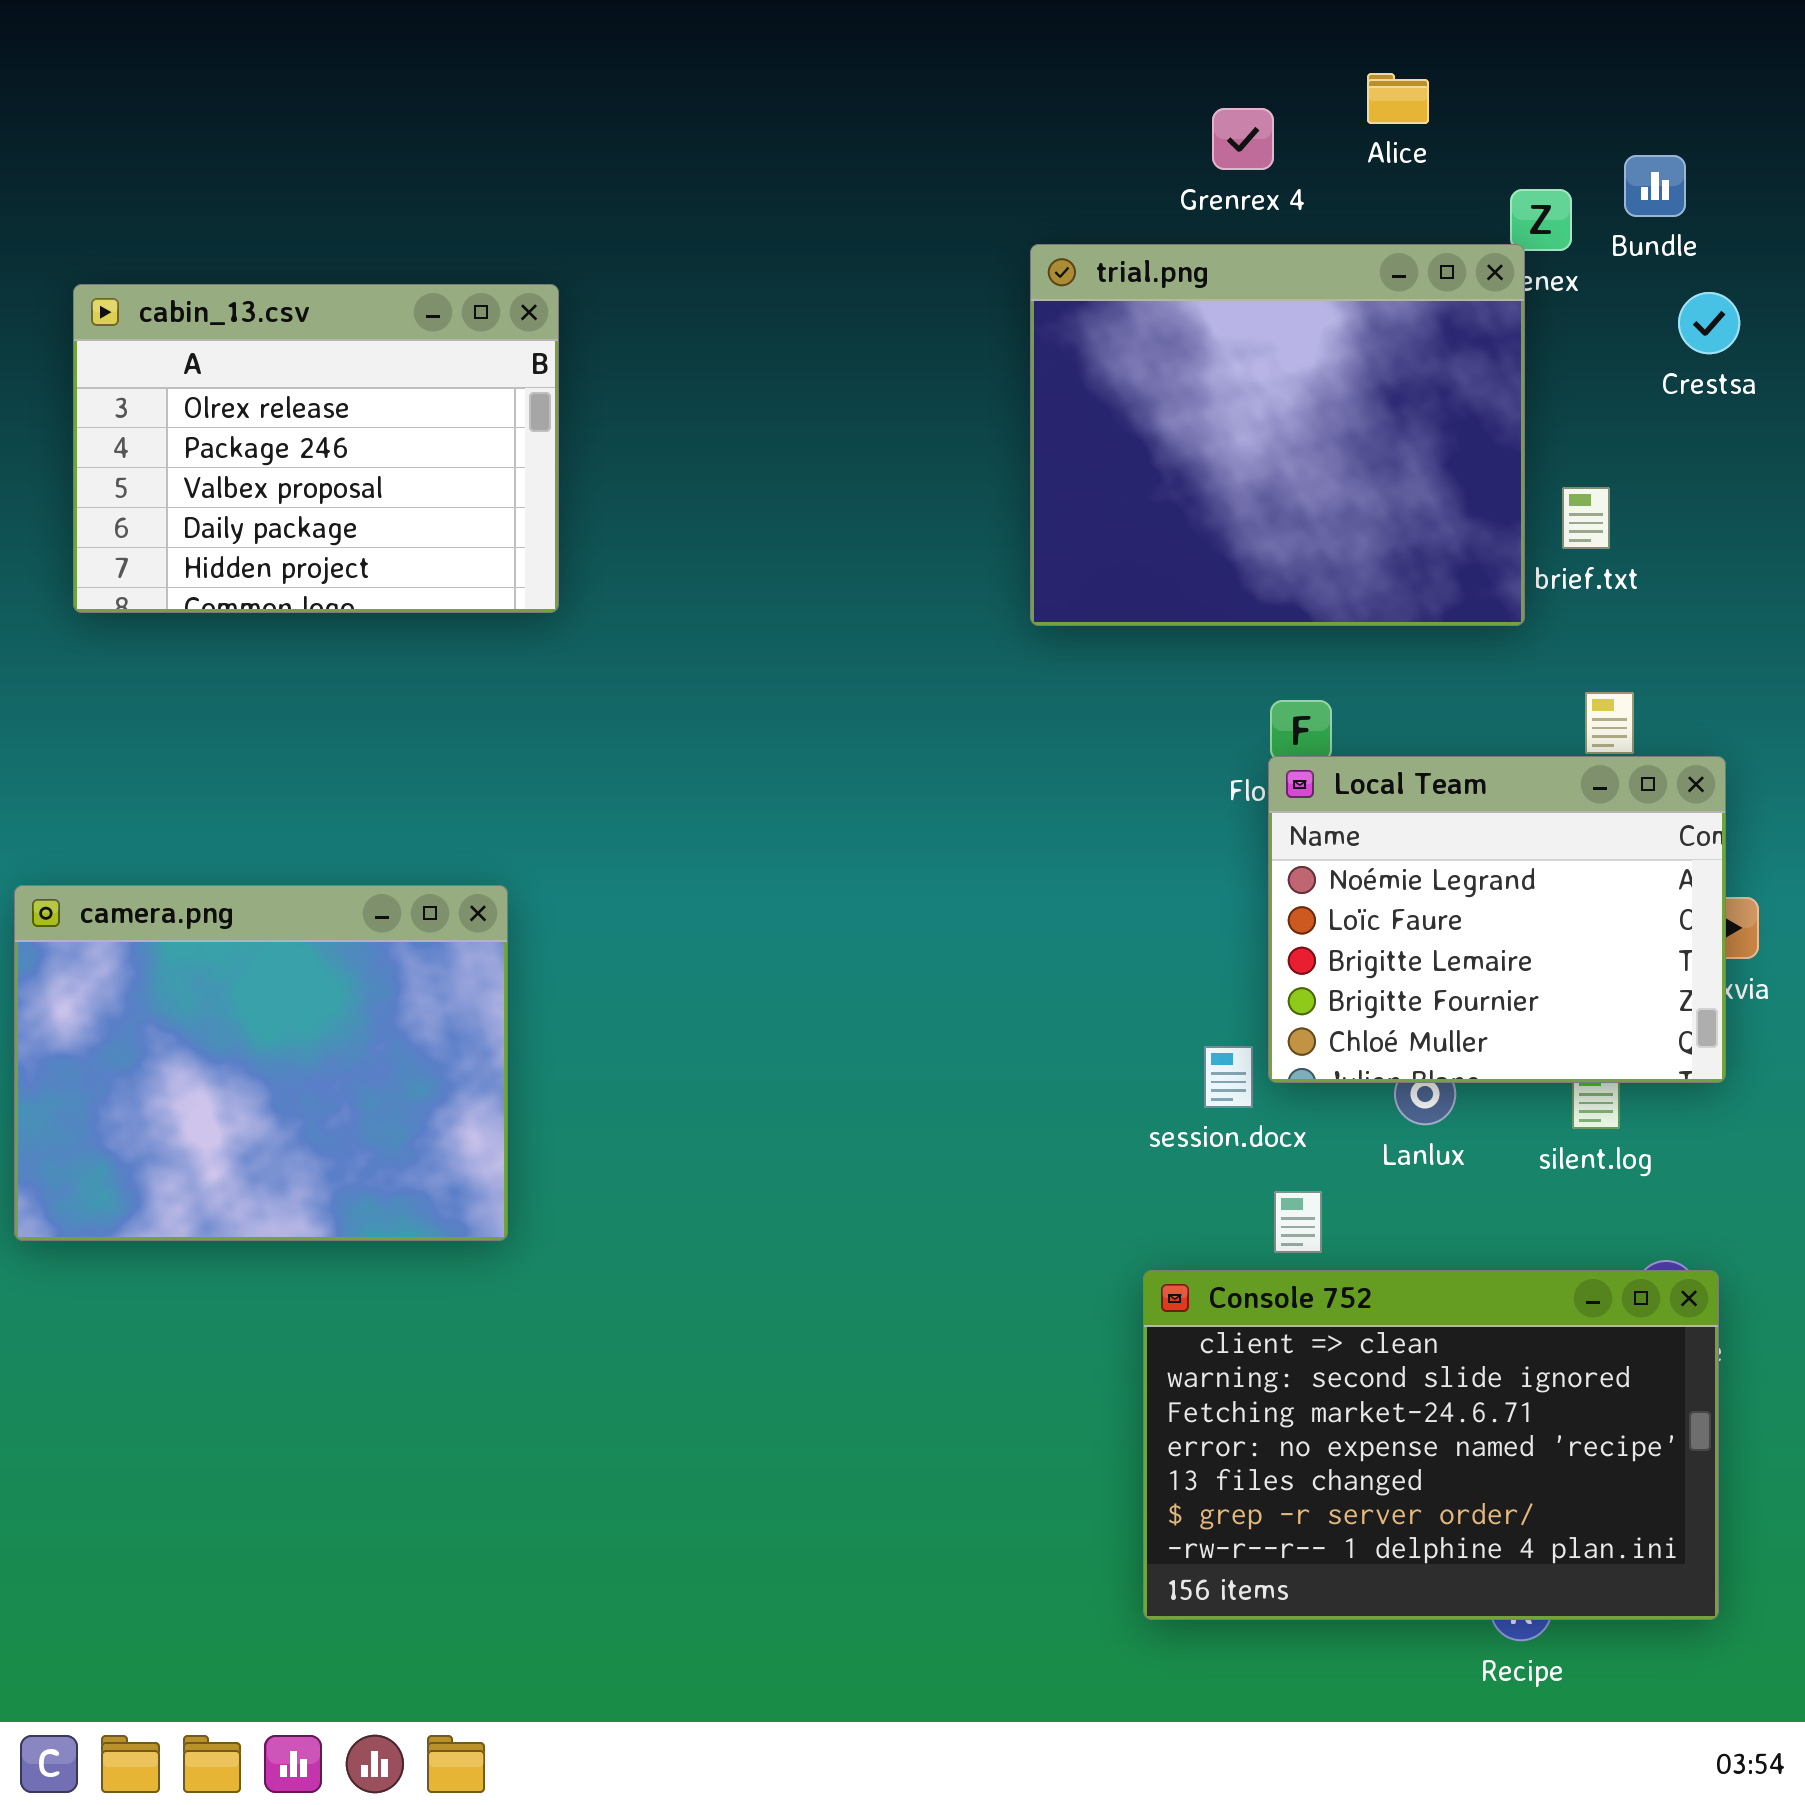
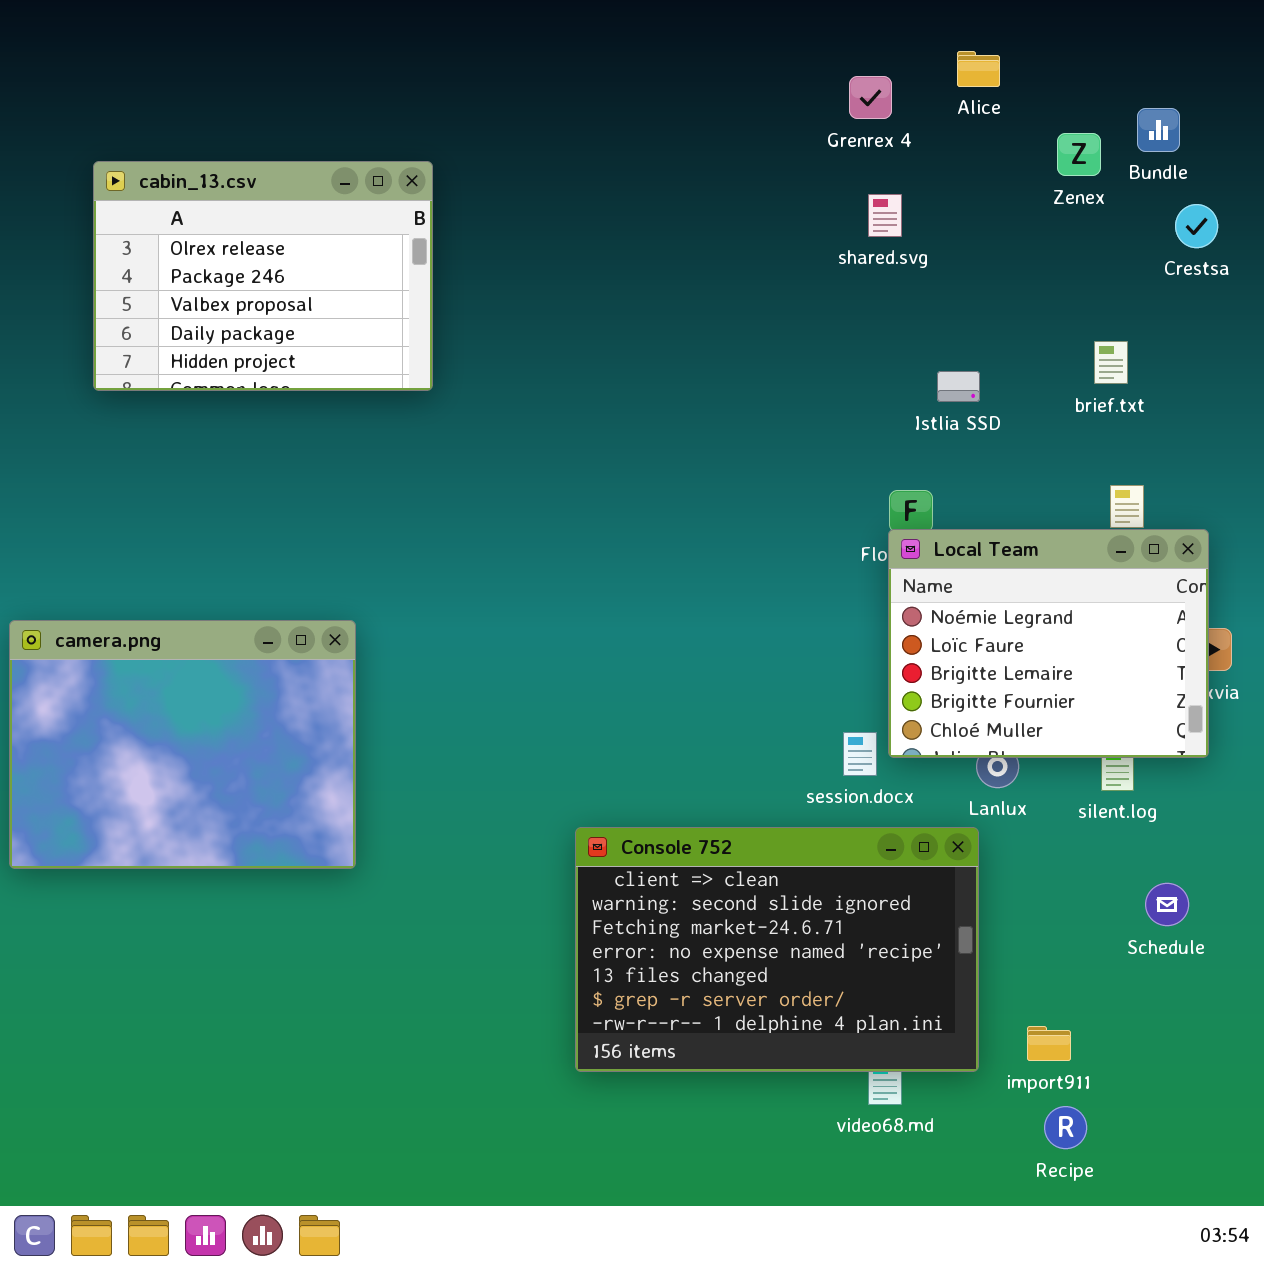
trial.png: [1030,244,1525,626] -> none, closed
cabin_13.csv: [73,284,559,613] -> [93,161,433,391], moved
Console 752: [1143,1270,1719,1620] -> [575,827,979,1072], moved

